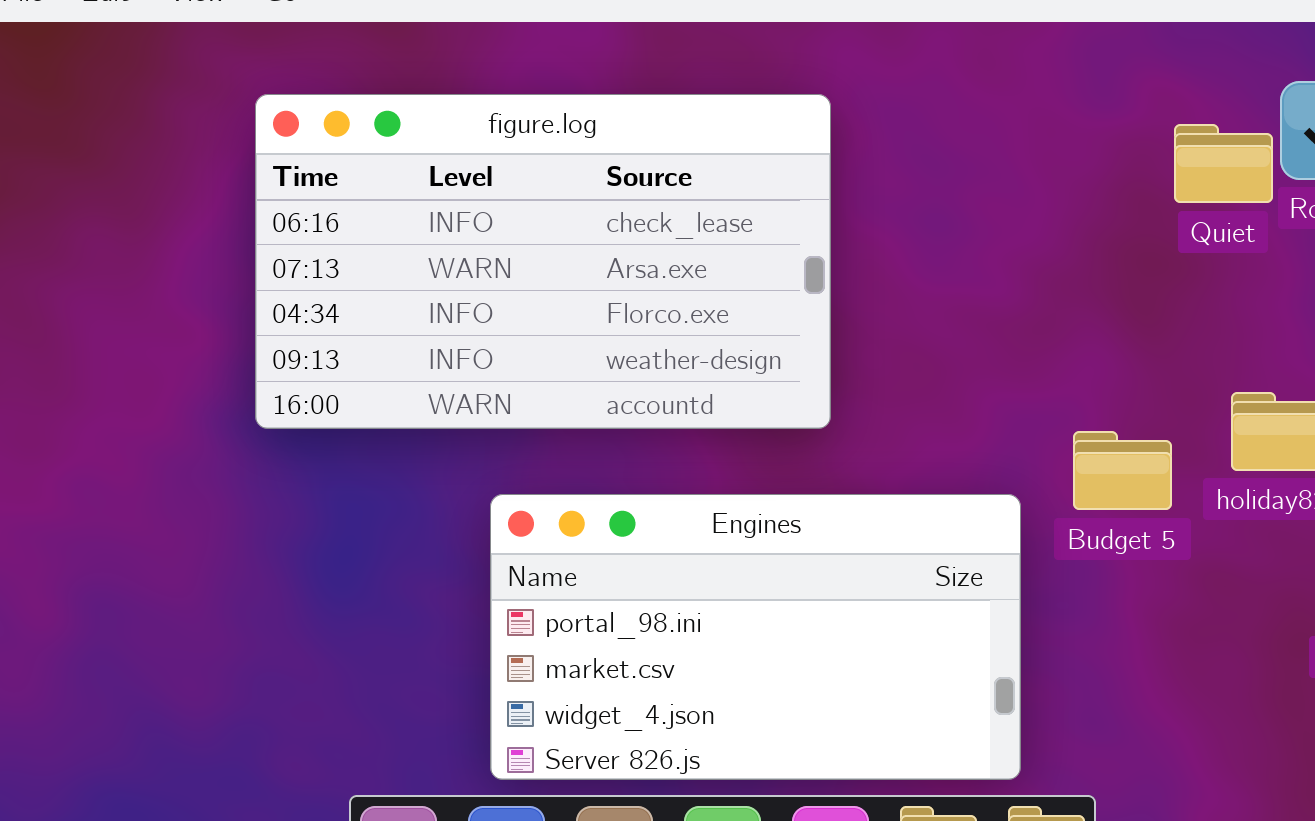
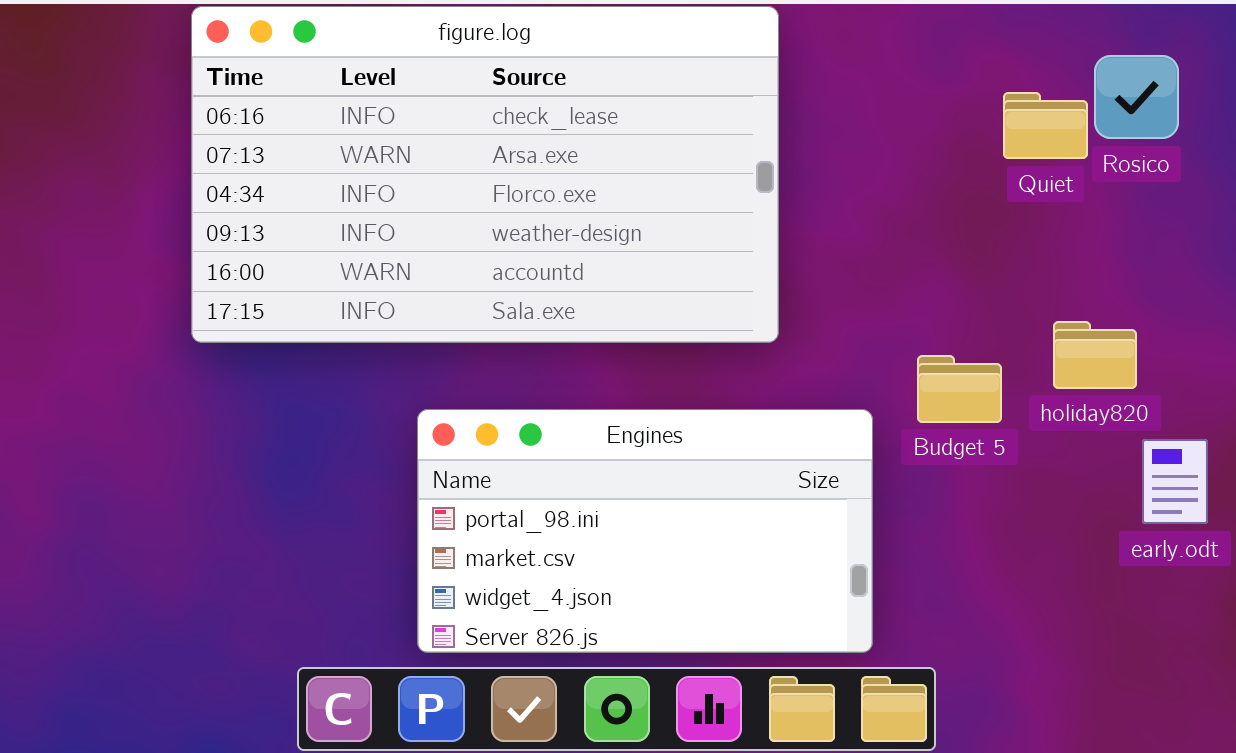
figure.log: [255,94,831,429] -> [191,6,779,343], moved, resized

